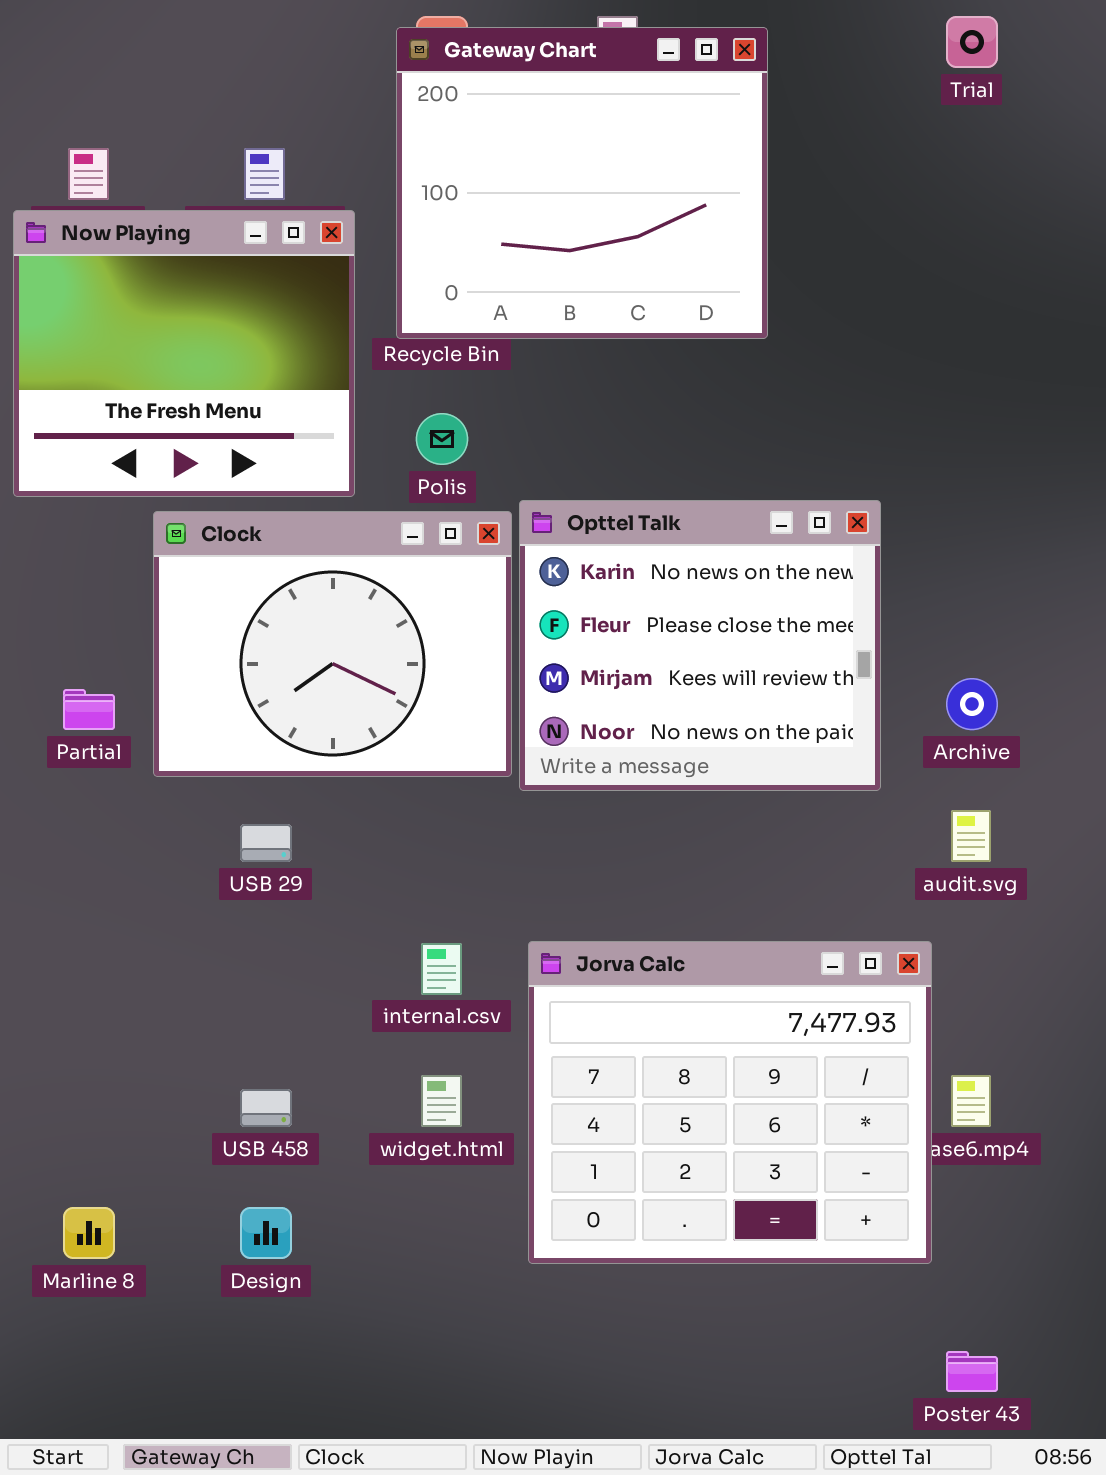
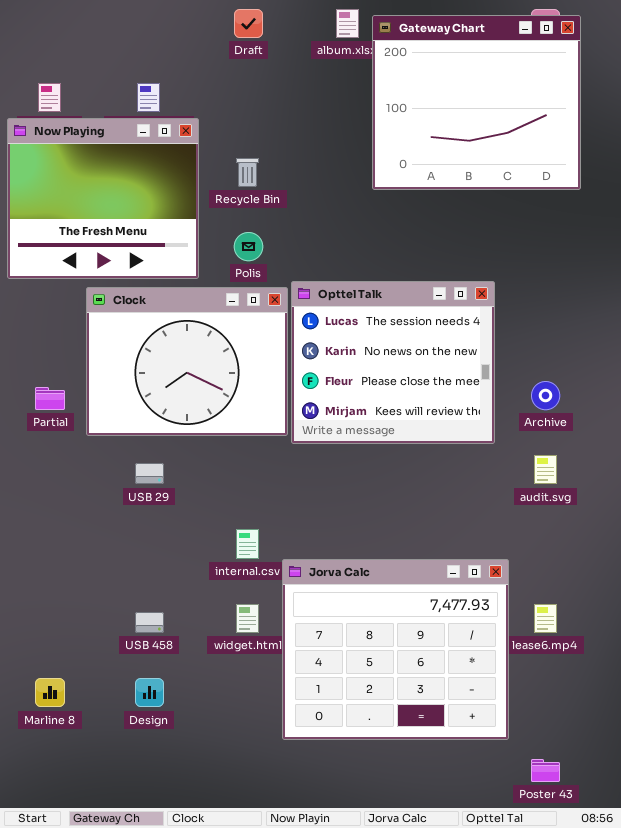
Gateway Chart: [396,27,768,339] -> [372,15,581,190], moved
Opttel Talk: [519,500,881,791] -> [291,281,495,444], scrolled up 1 row
Jorva Calc: [528,941,932,1264] -> [282,559,509,740], moved

